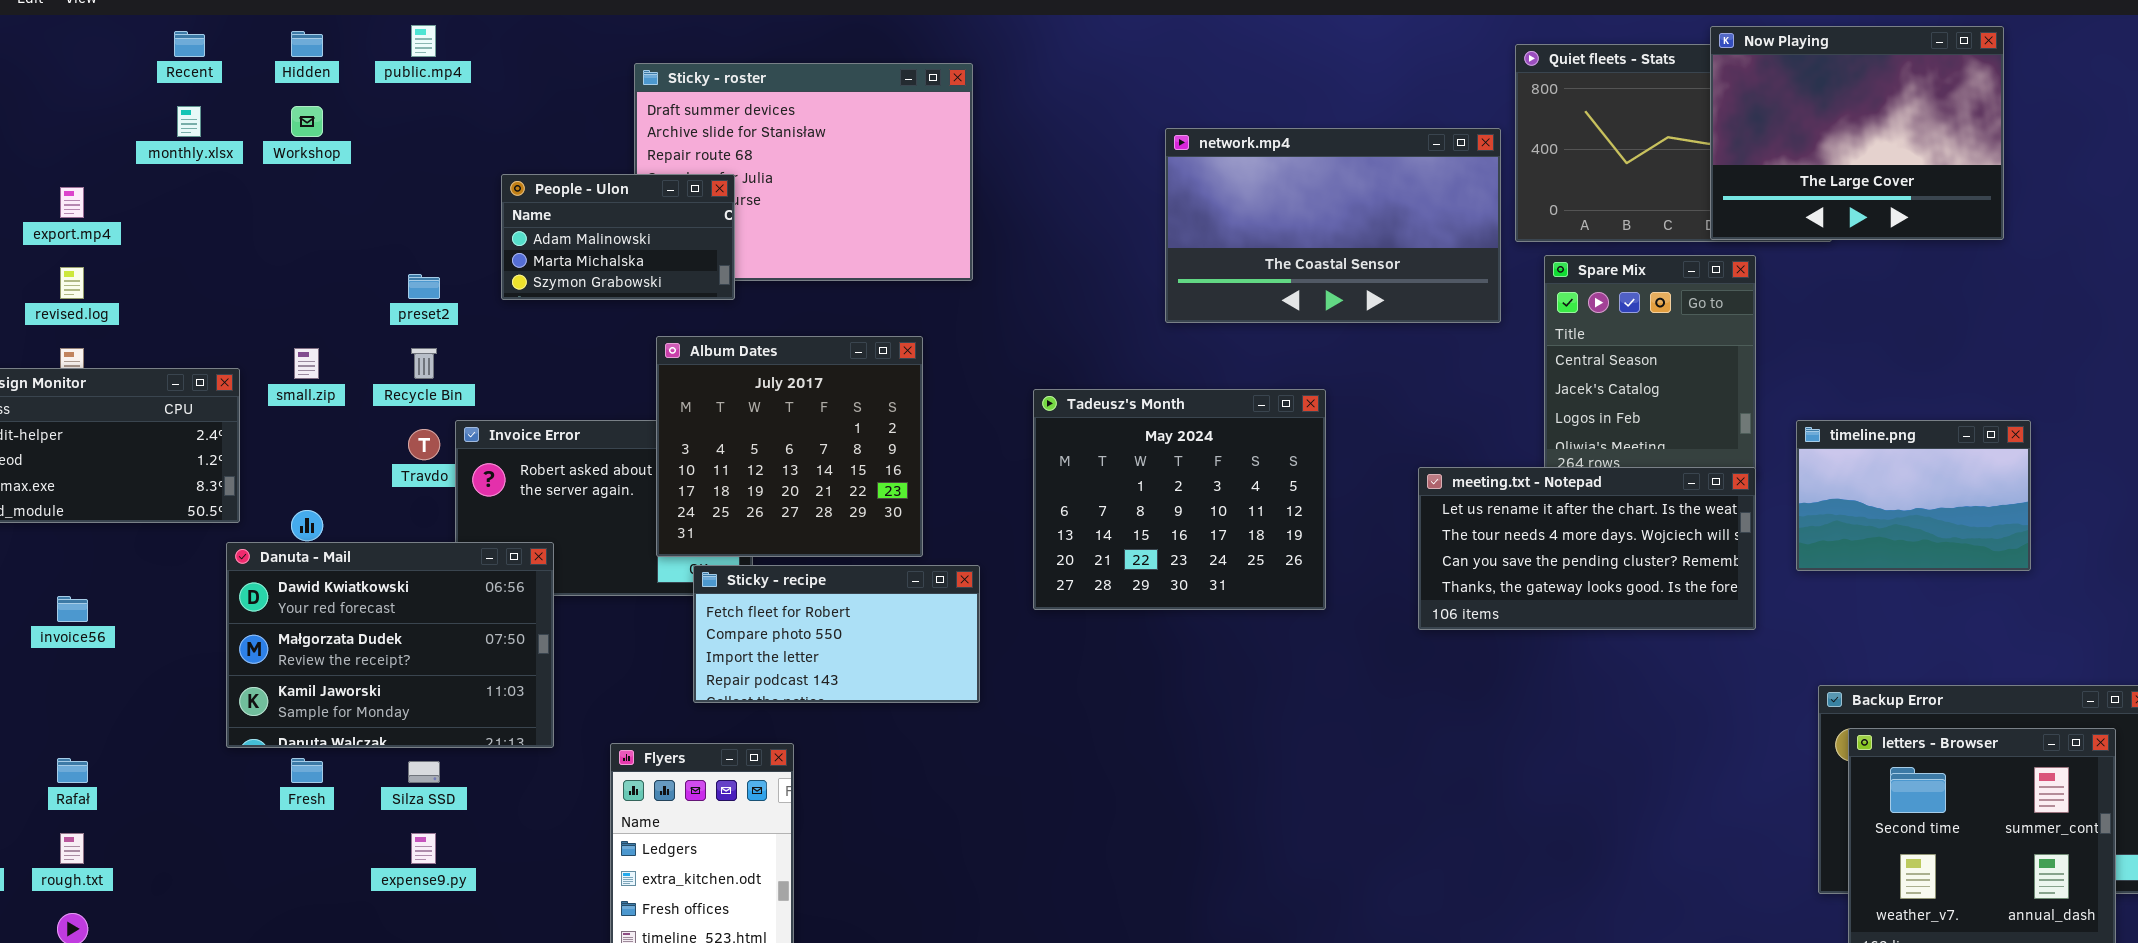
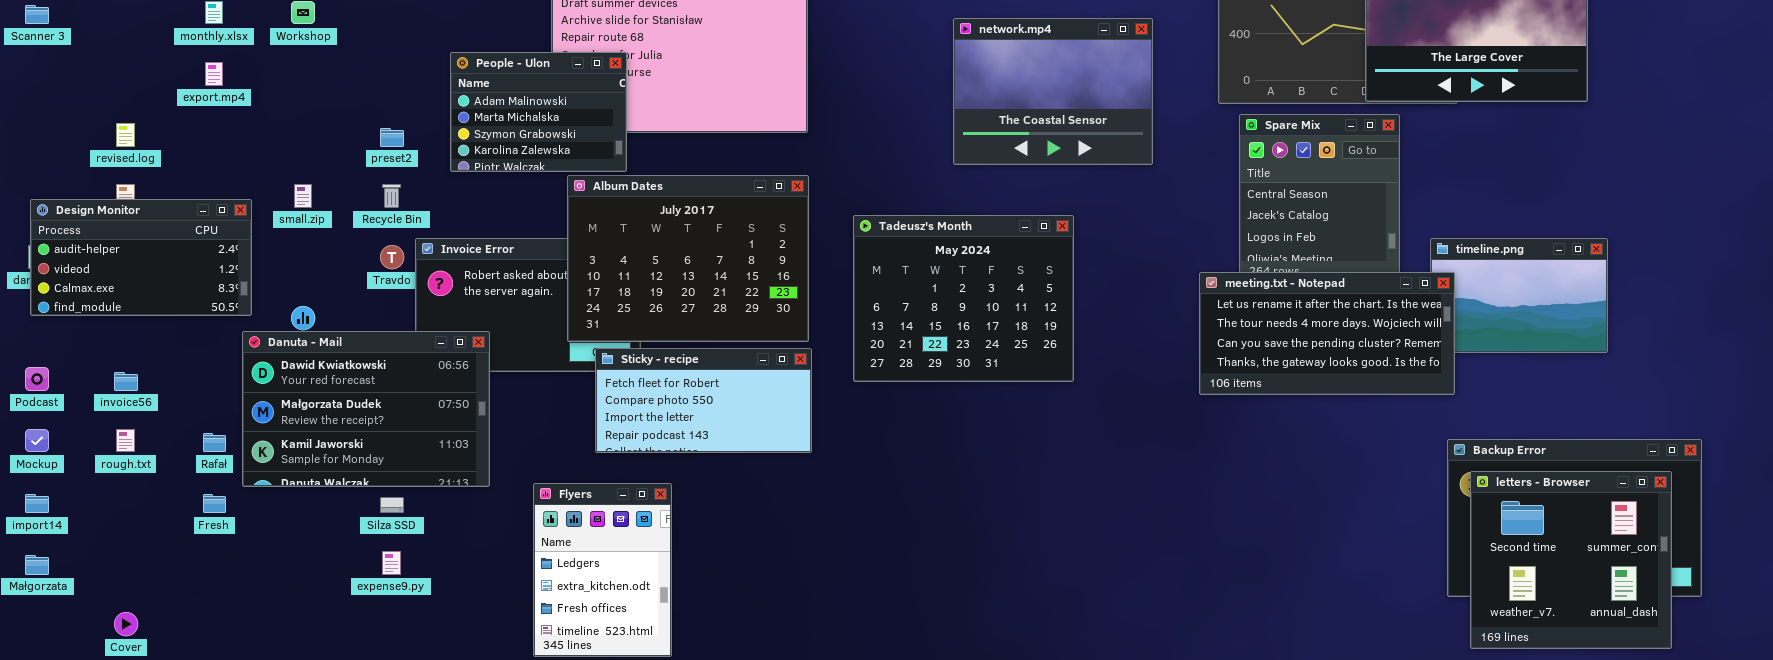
network.mp4: [1165,128,1501,323] -> [953,18,1153,165], resized
People - Ulon: [501,174,735,300] -> [450,52,627,172], resized
export.mp4: [60,187,84,218] -> [205,62,223,86], moved
Album Dates: [656,336,923,557] -> [567,175,809,342], resized
meeting.txt - Notepad: [1418,467,1756,630] -> [1199,272,1455,395], moved
Rafał: [57,758,88,783] -> [203,433,226,452], moved
Fresh: [291,758,323,783] -> [203,494,226,513], moved
rough.txt: [60,833,84,864] -> [116,429,135,452], moved

